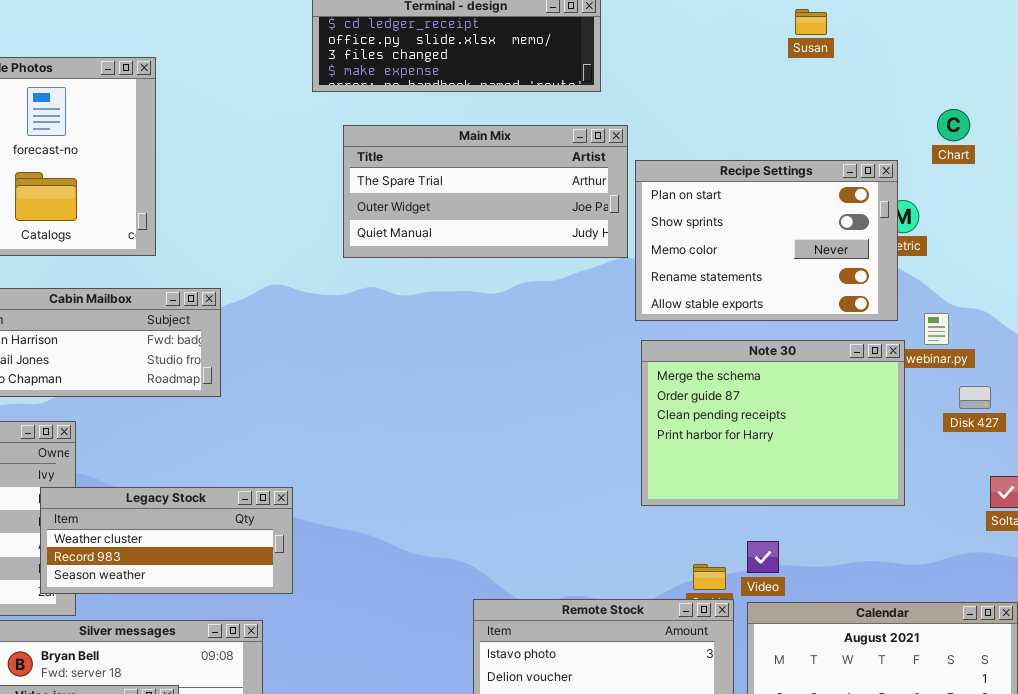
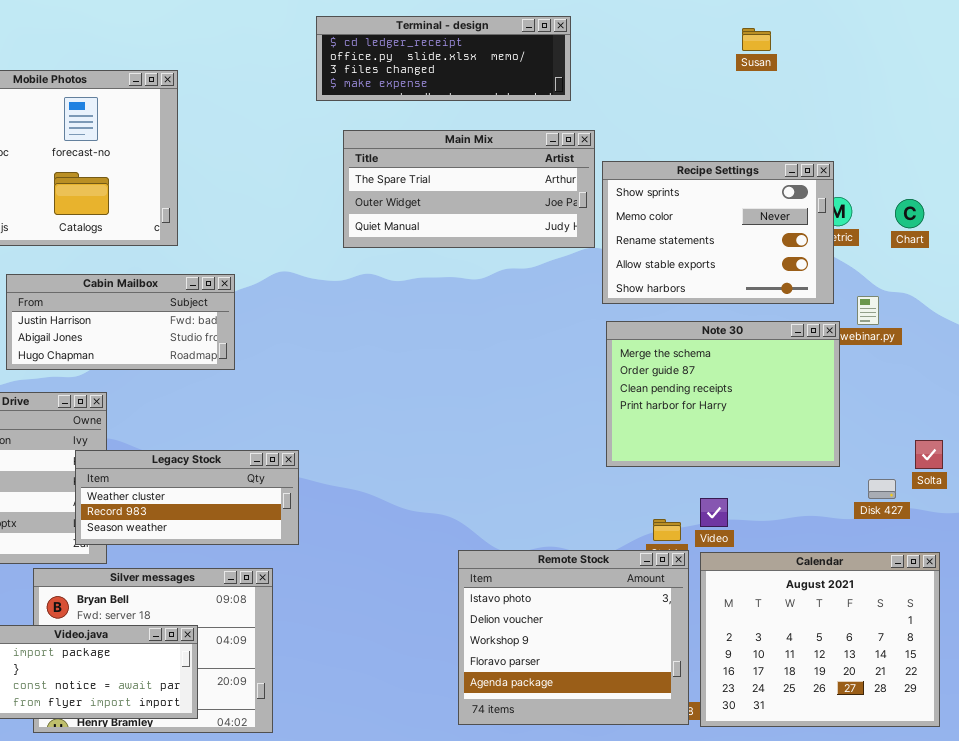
Chart: [937,109,970,141] -> [895,199,924,228], moved
Recipe Settings: [635,160,898,321] -> [602,161,834,304], scrolled down 1 row
Disk 427: [959,386,991,409] -> [868,479,896,499], moved

